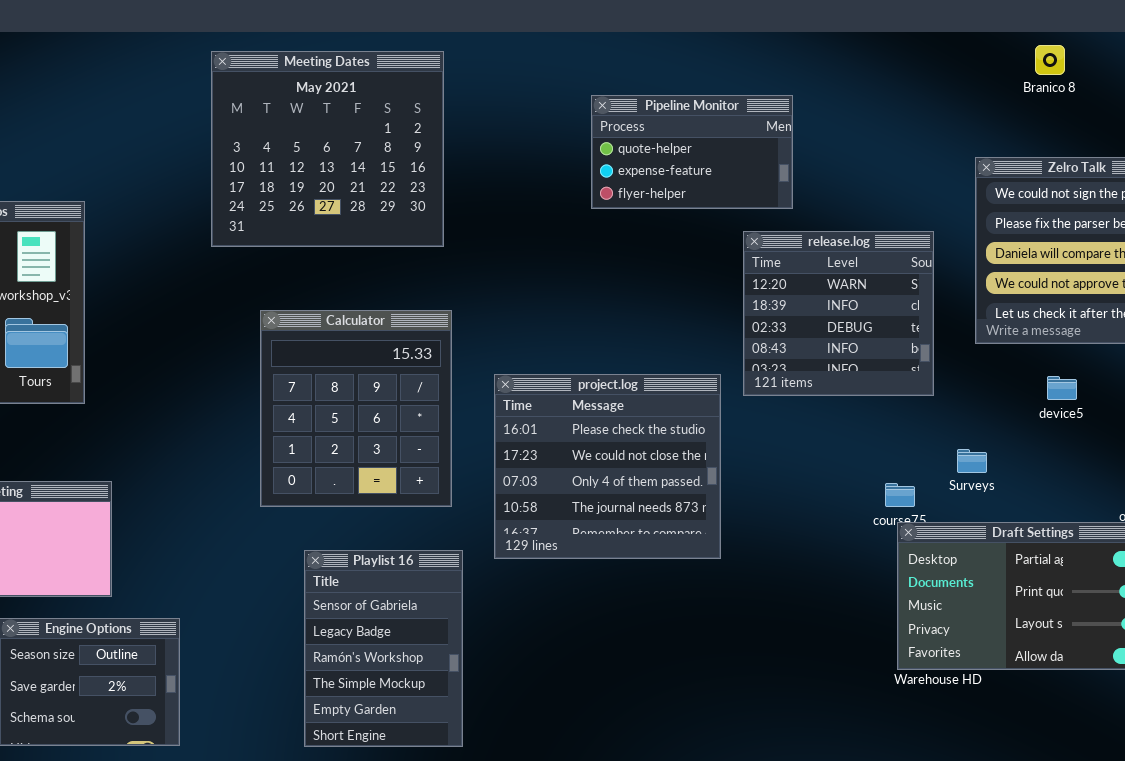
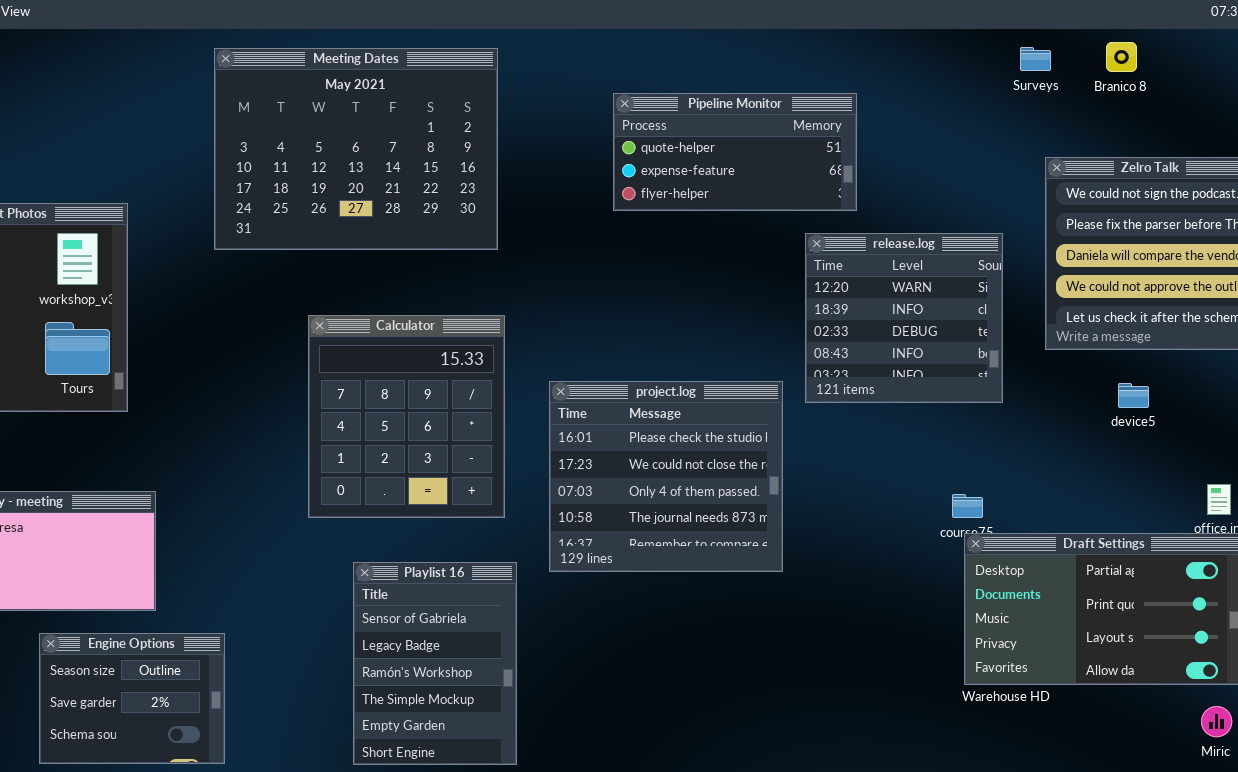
Meeting Dates: [211,51,444,247] -> [214,48,498,250], resized
Pipeline Monitor: [591,95,793,209] -> [613,93,857,211], resized
Surveys: [957,449,987,473] -> [1020,47,1051,71], moved

